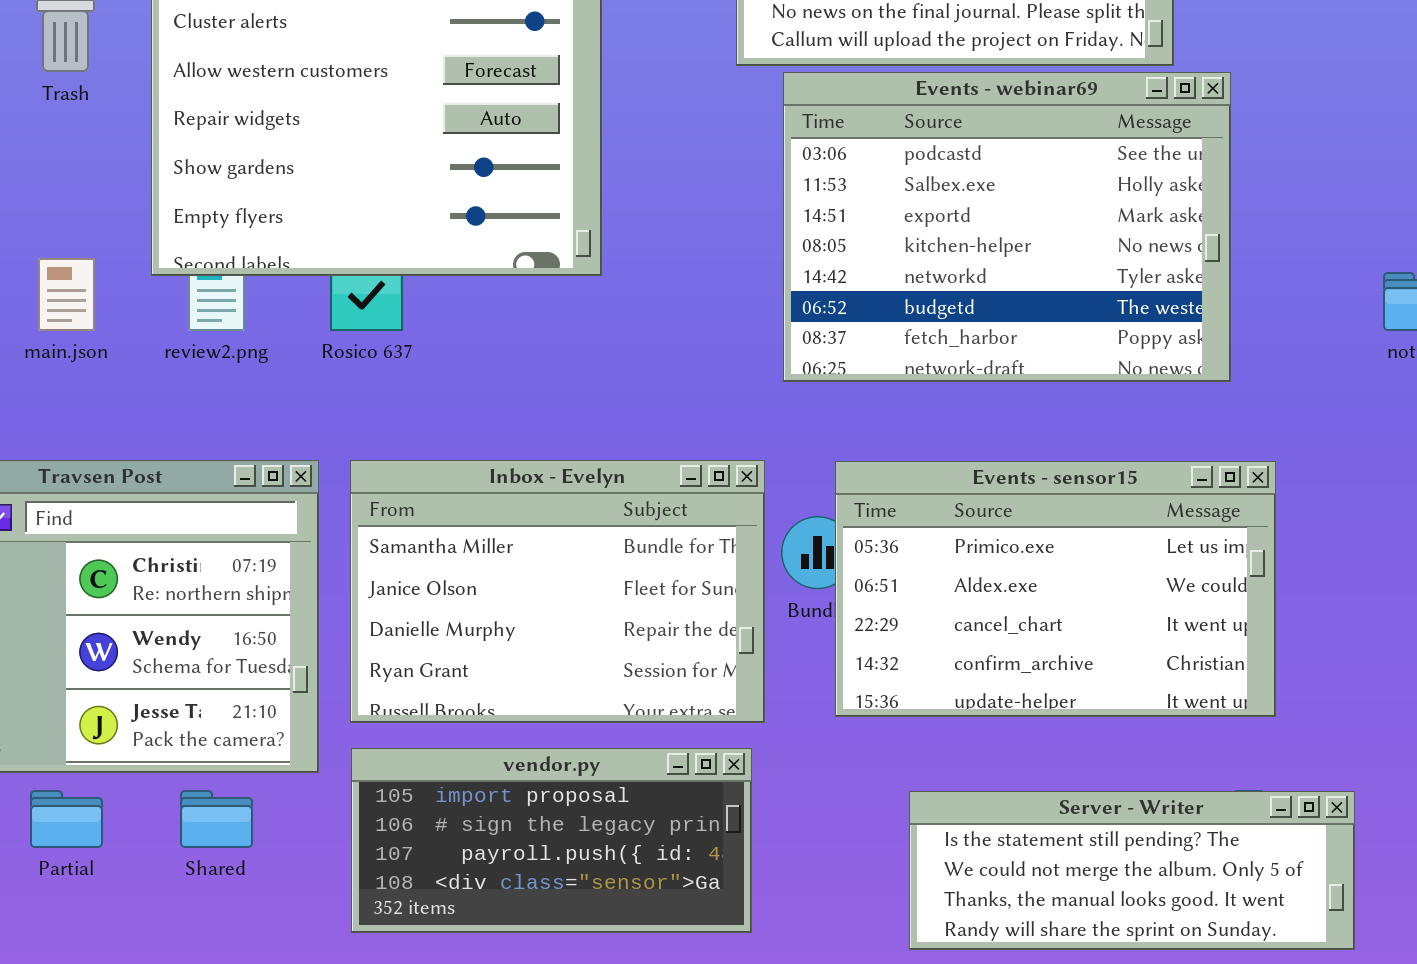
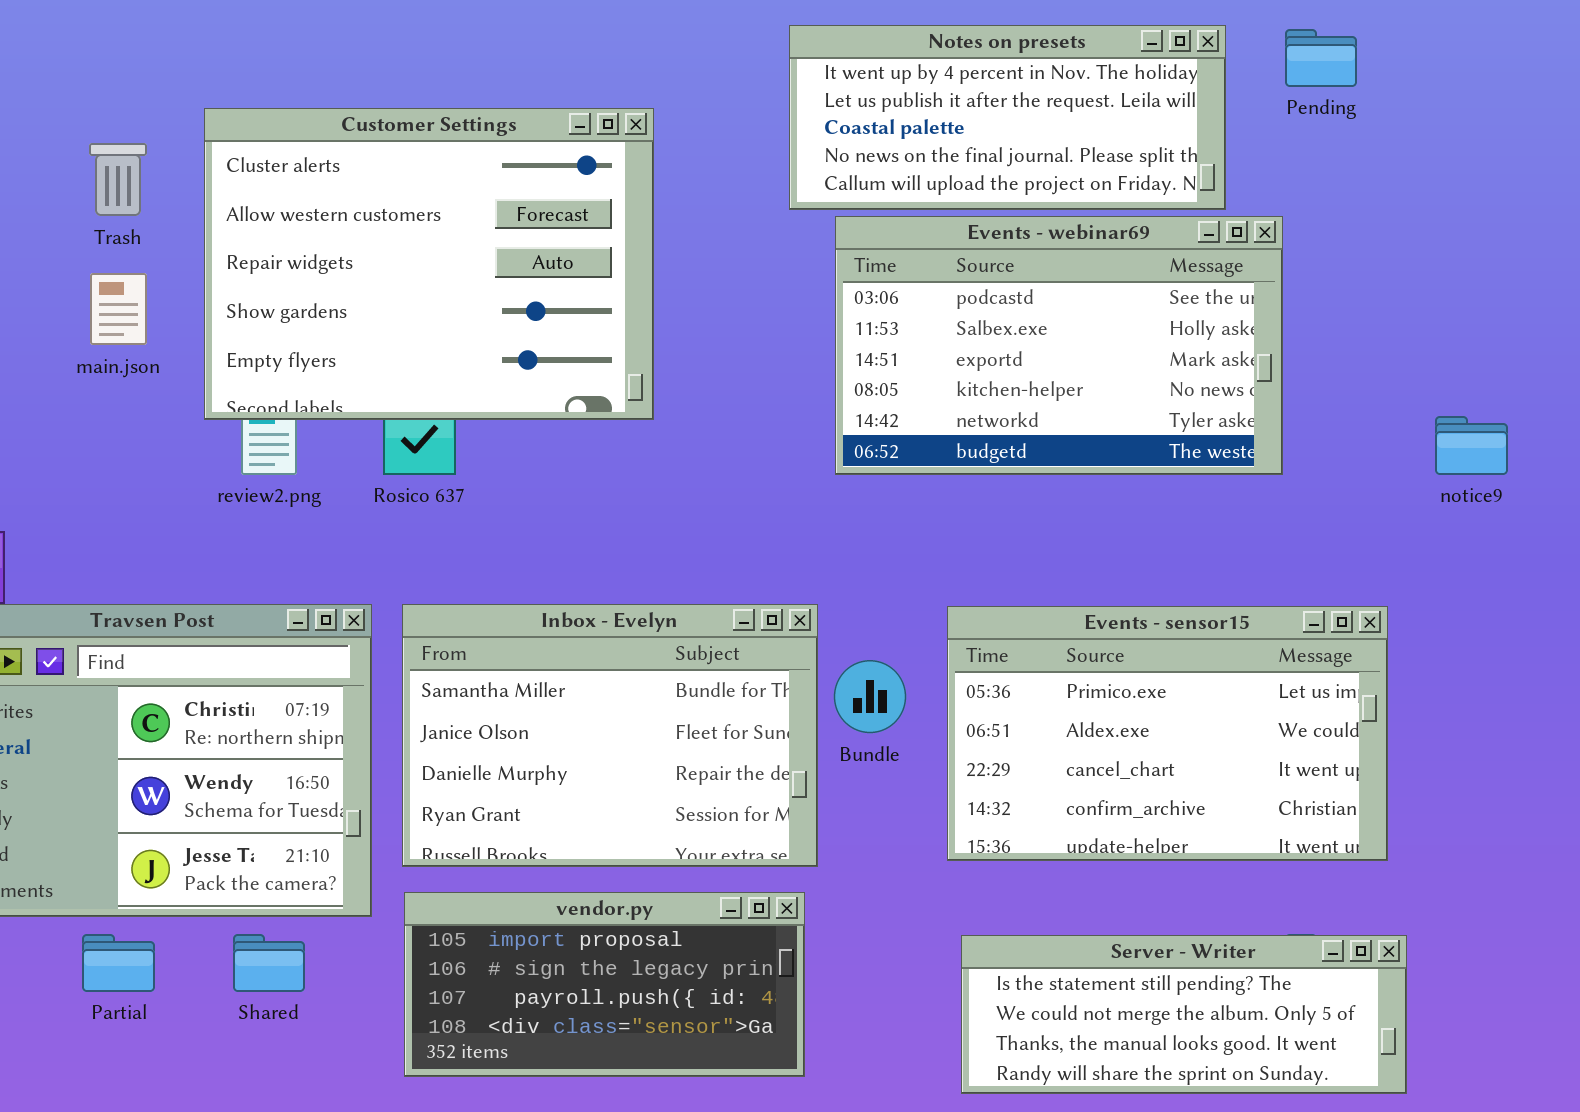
Events - webinar69: [783,72,1231,382] -> [835,216,1283,475], resized
main.json: [38,258,95,331] -> [90,273,147,345], moved
Events - sensor15: [835,461,1276,717] -> [947,606,1388,861], moved

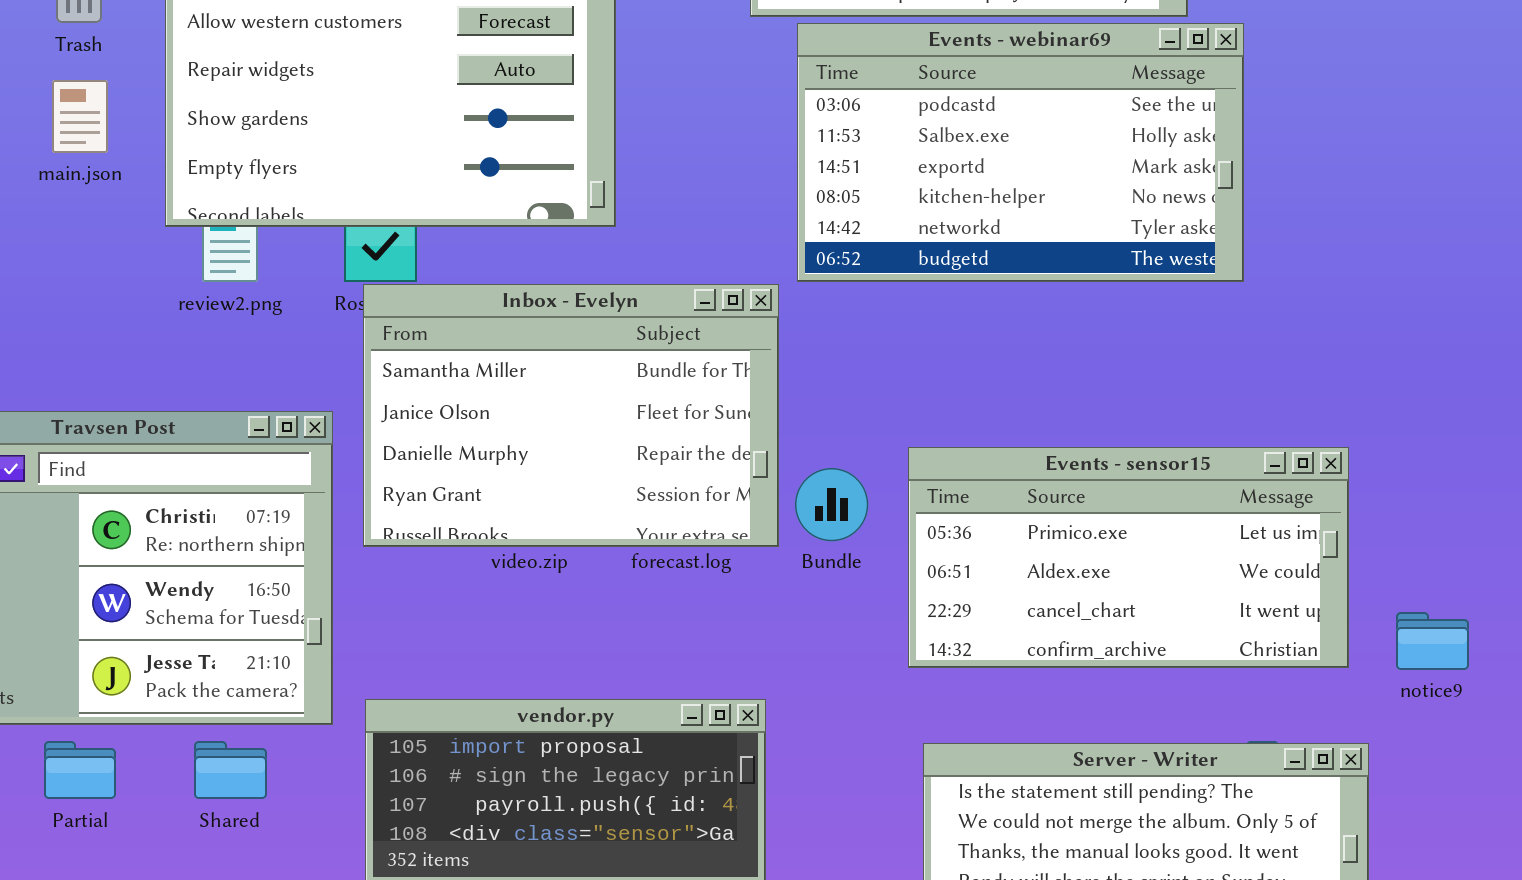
notice9: [1435,416,1508,475] -> [1396,612,1469,670], moved
Inbox - Evelyn: [402,604,818,867] -> [363,284,779,547], moved
Events - sensor15: [947,606,1388,861] -> [908,447,1349,668], resized

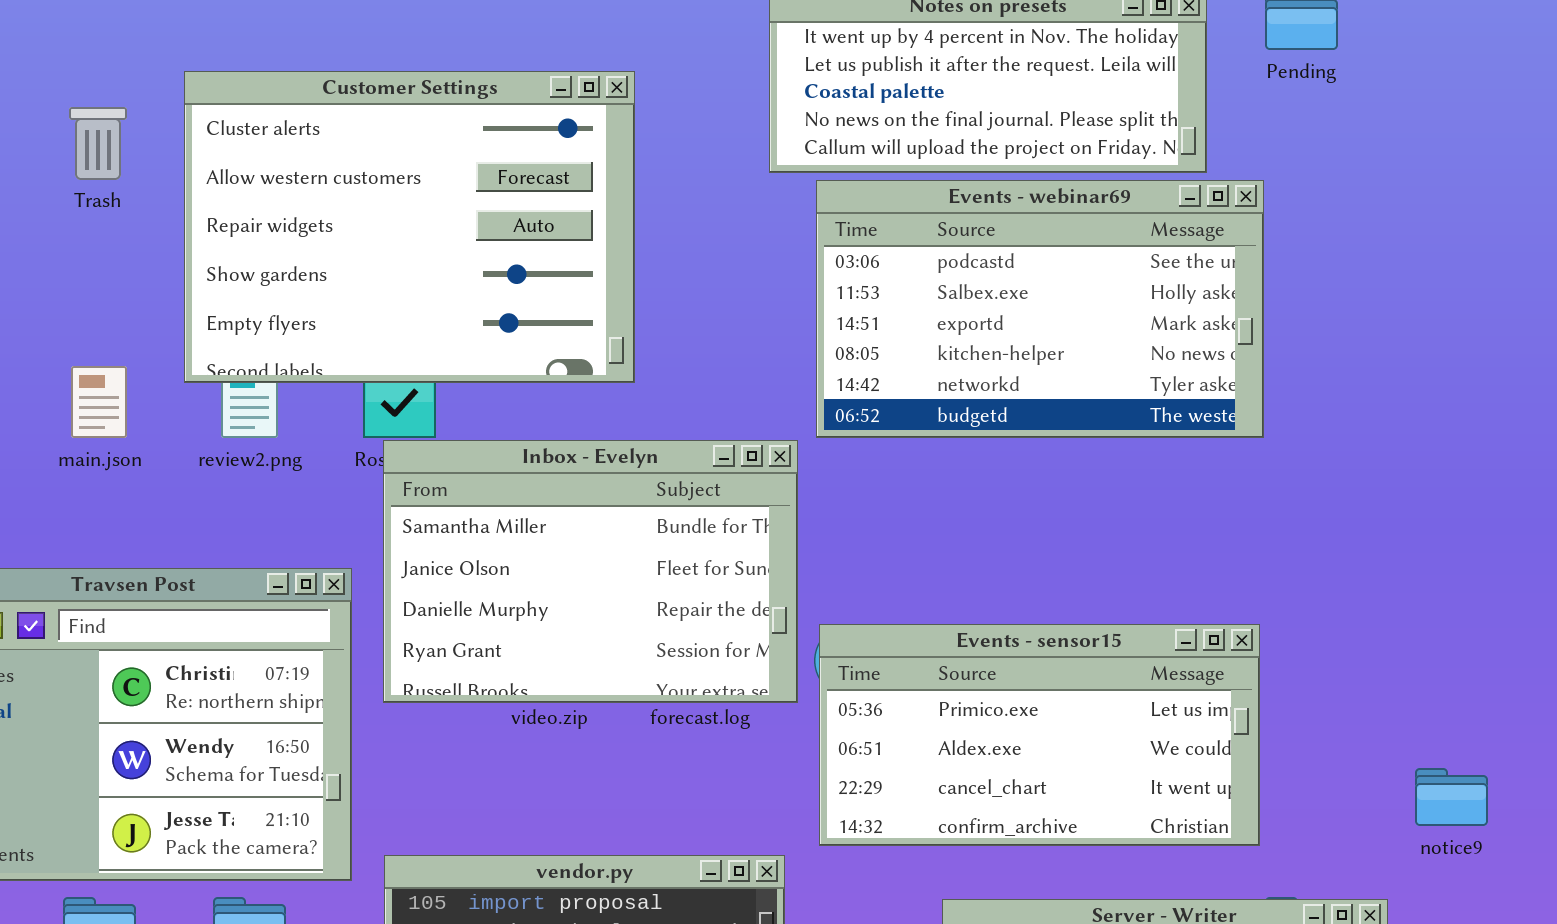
main.json: [52,80,108,153] -> [71,366,127,438], moved
Events - sensor15: [908,447,1349,668] -> [819,624,1260,846], moved

